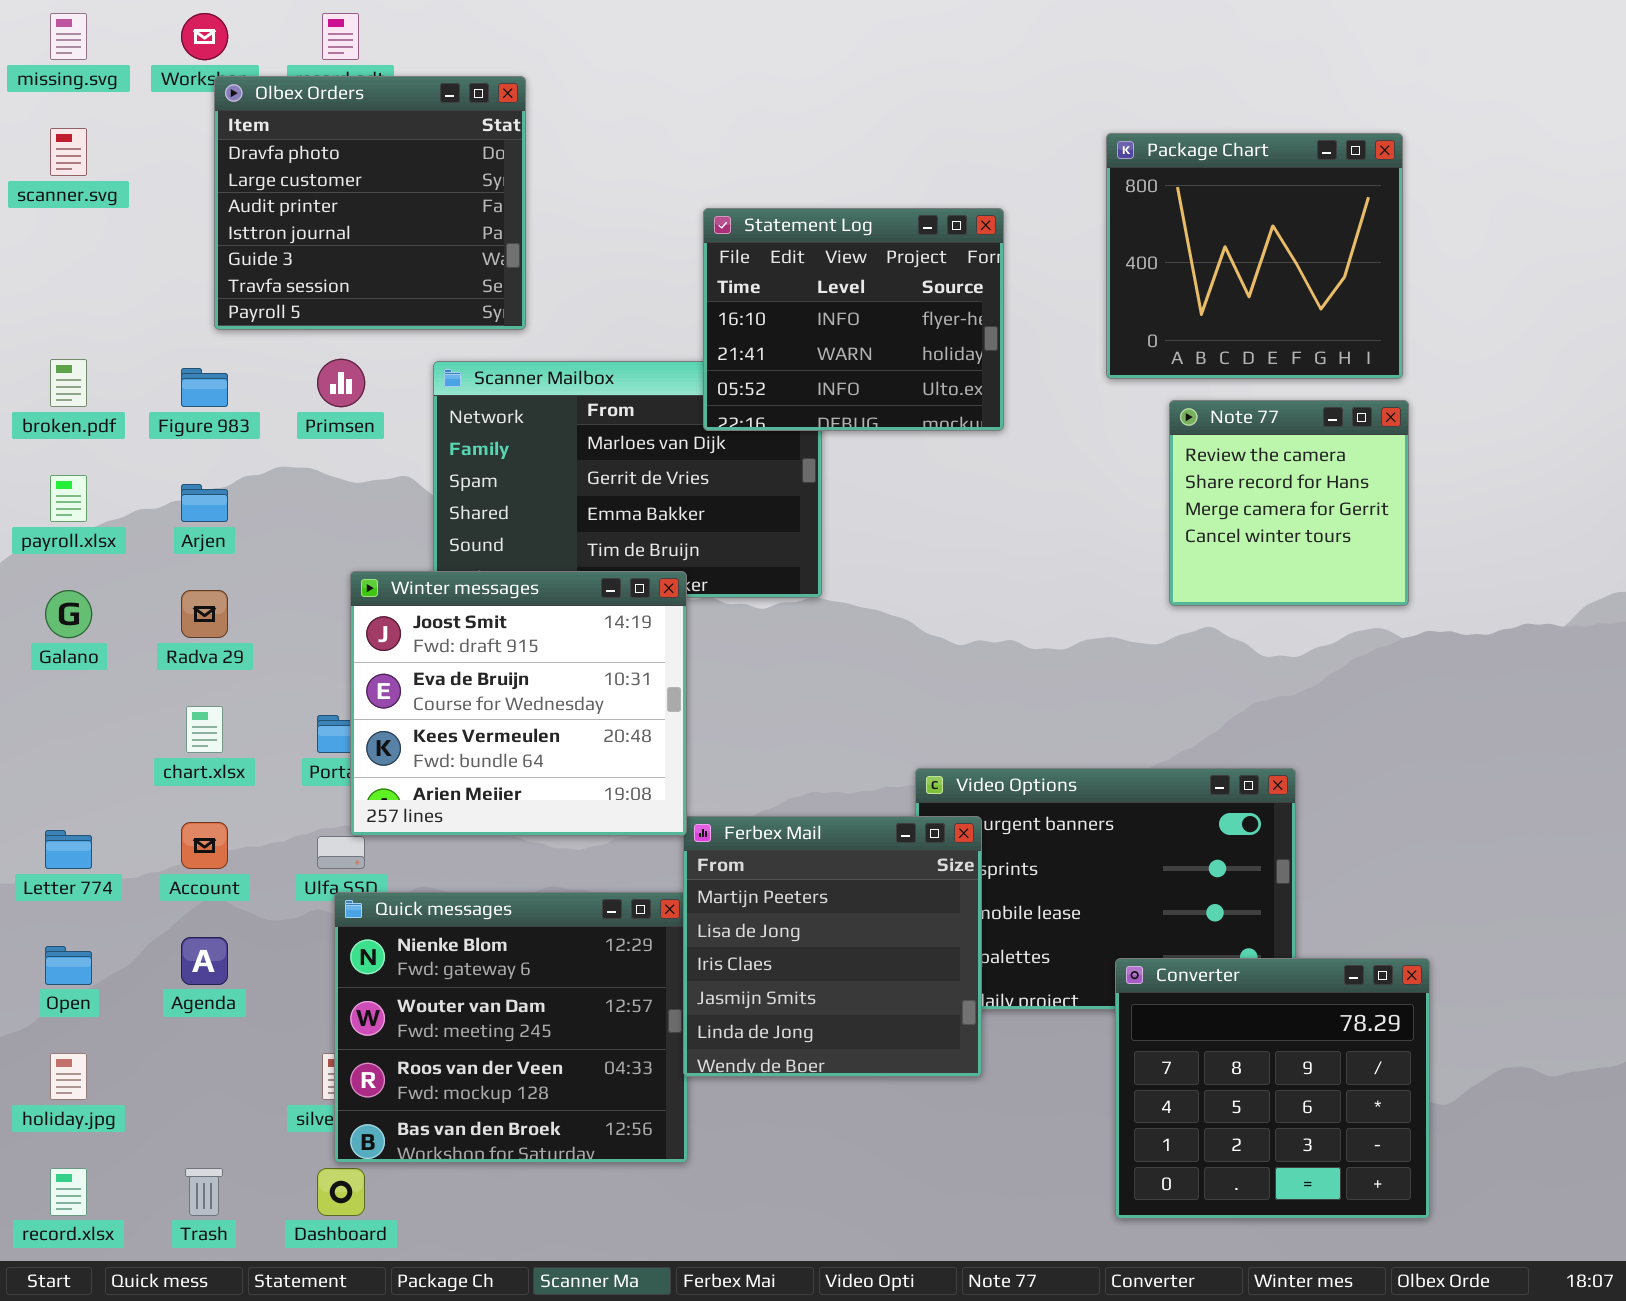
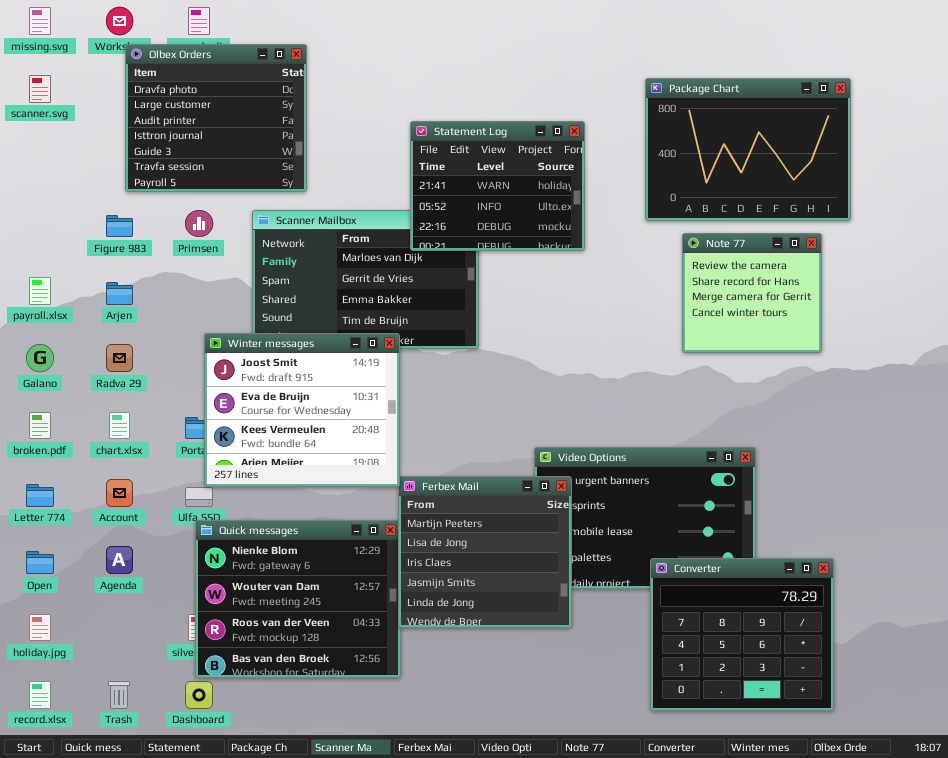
Package Chart: [1106,133,1403,379] -> [645,78,851,221], resized
Statement Log: [703,208,1004,431] -> [410,121,585,251], scrolled down 1 row
broken.pdf: [50,359,87,407] -> [29,412,51,439], moved

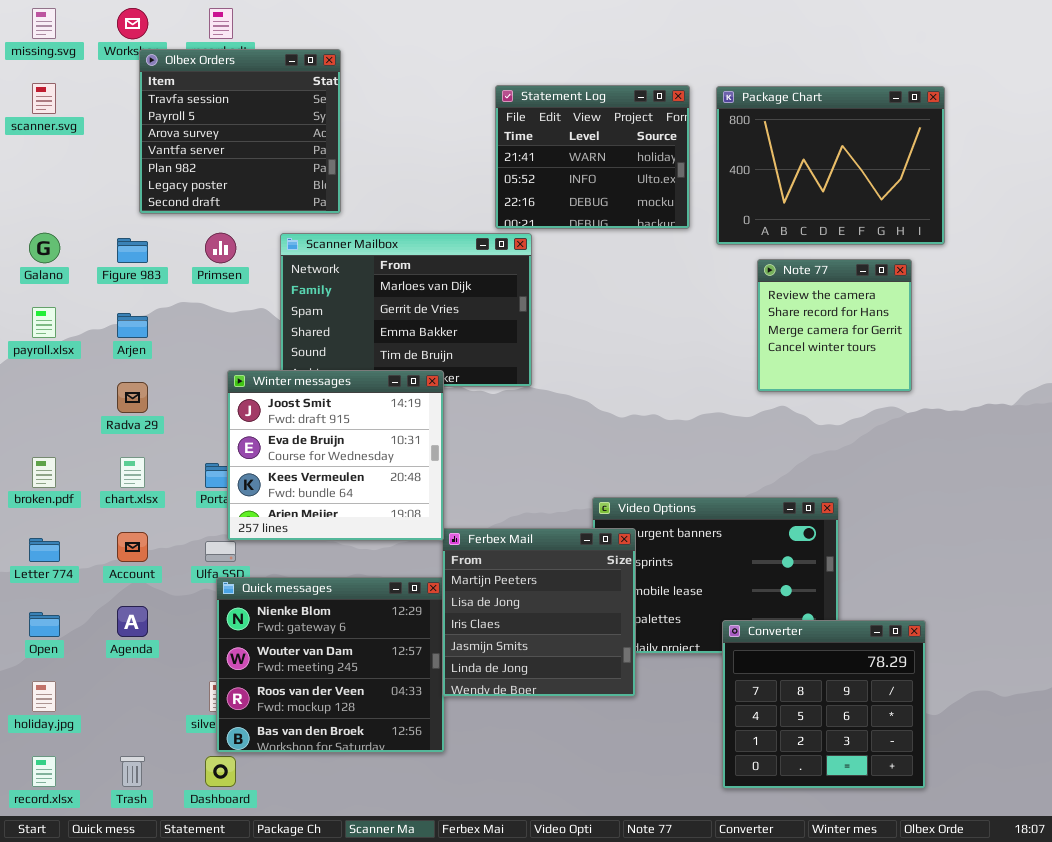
Olbex Orders: [125,44,307,192] -> [139,49,341,214], scrolled down 5 rows
Statement Log: [410,121,585,251] -> [495,85,690,229], moved
Galano: [26,344,54,372] -> [29,233,60,263], moved

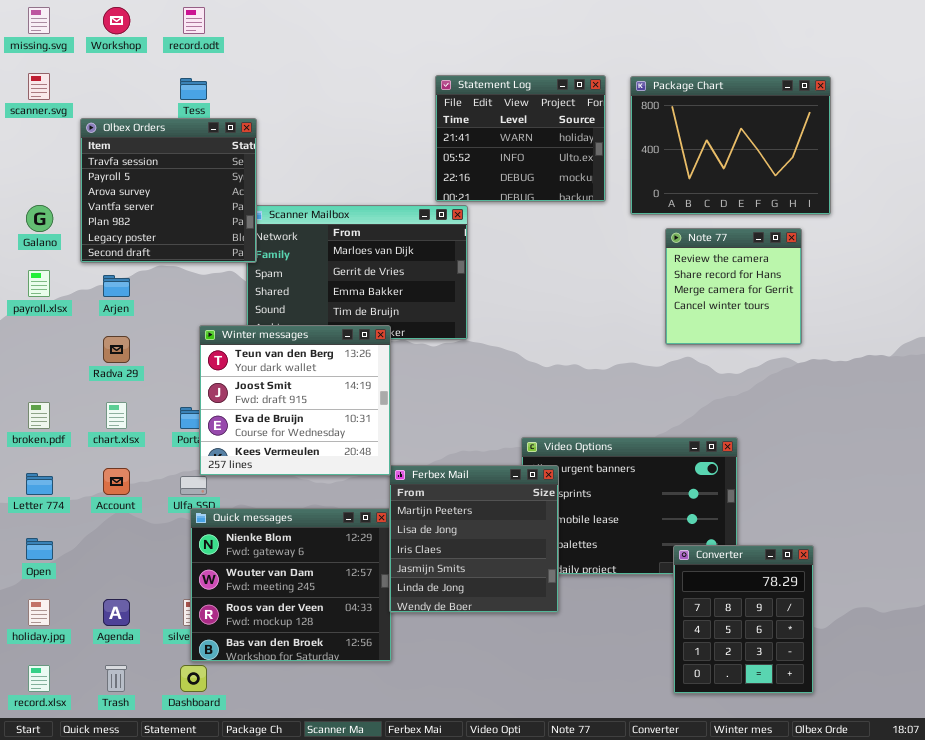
Olbex Orders: [139,49,341,214] -> [80,118,257,263], moved
Winter messages: [227,370,444,541] -> [199,325,391,476], scrolled up 1 row
Agenda: [117,606,148,637] -> [103,599,130,626], moved
Converter: [722,620,926,789] -> [673,545,814,694], resized

